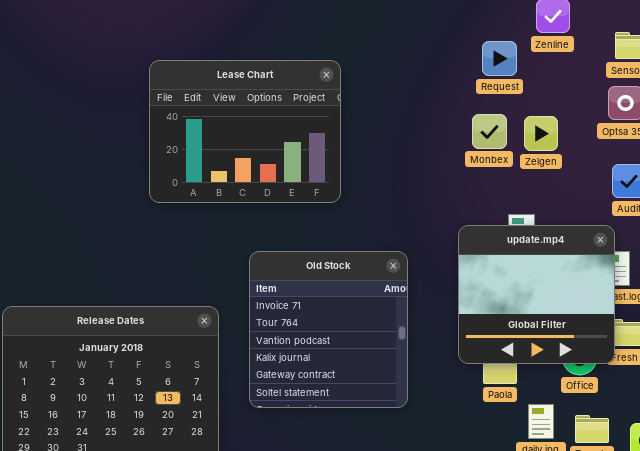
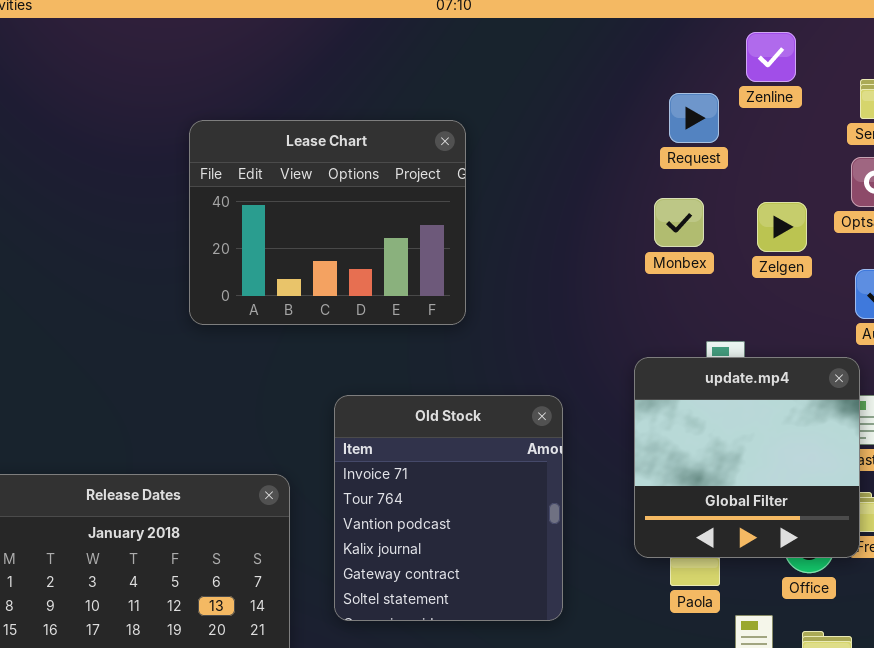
Zelgen: [524,116,558,151] -> [757,202,807,252], moved

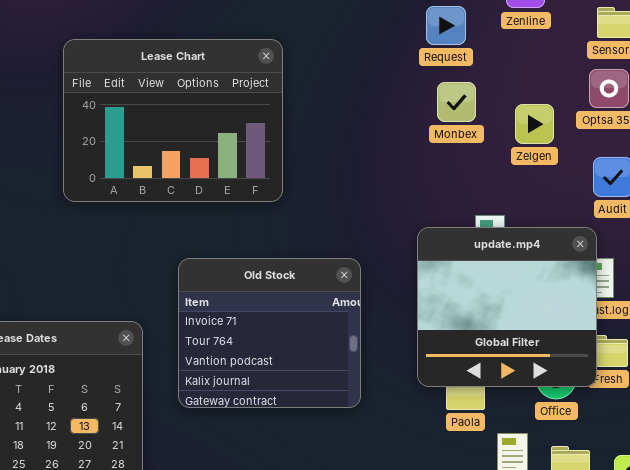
Request: [669,93,719,143] -> [426,6,466,45], moved
Monbex: [654,198,704,247] -> [437,82,476,122], moved
Old Stock: [334,395,563,621] -> [178,258,361,408], resized

